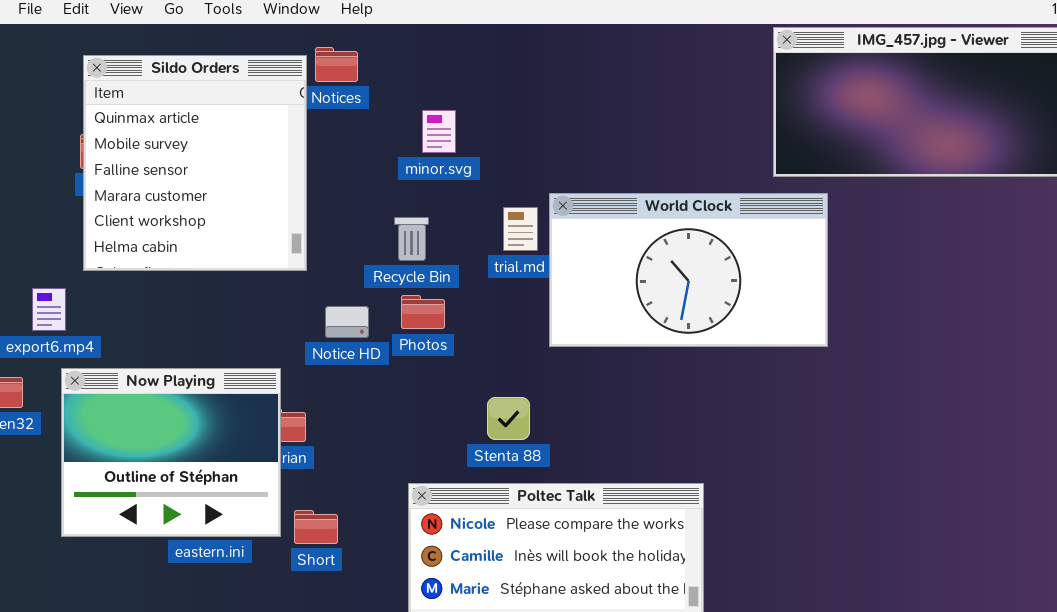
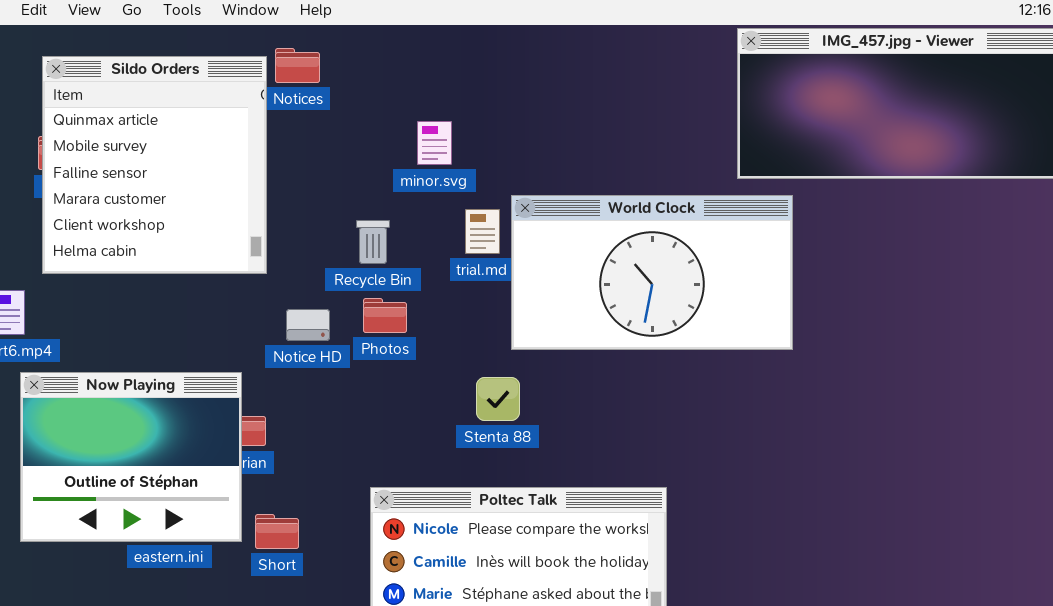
minor.svg: [422,110,456,153] -> [417,121,452,165], moved
Stenta 88: [487,397,530,440] -> [476,377,520,421], moved

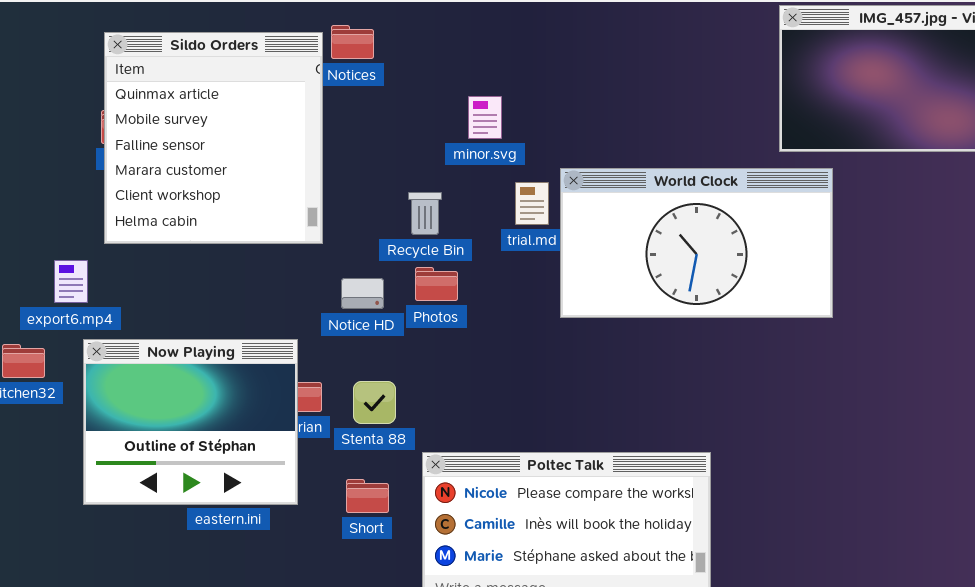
Stenta 88: [476,377,520,421] -> [353,381,396,424], moved
Short: [255,514,299,549] -> [346,479,389,513], moved

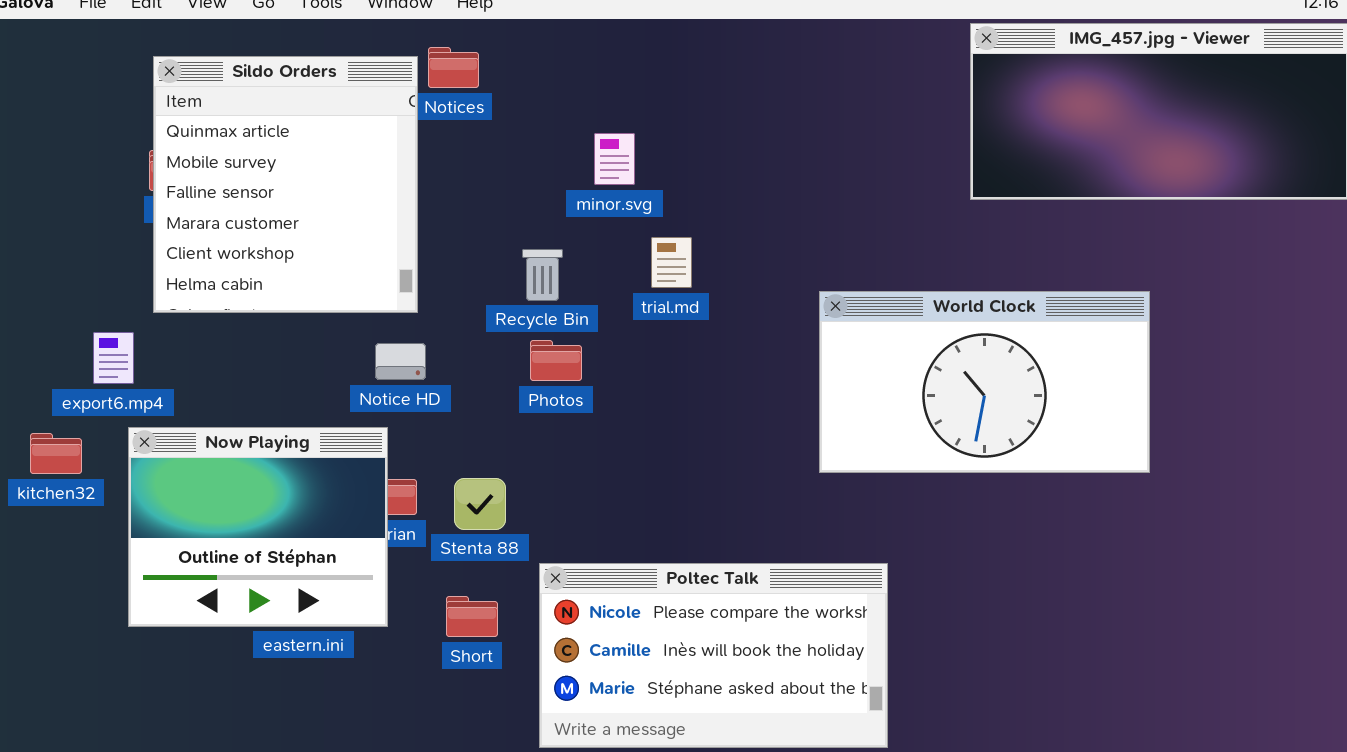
World Clock: [560,168,833,318] -> [819,291,1150,473], moved
Notice HD: [341,278,384,309] -> [375,343,426,380], moved

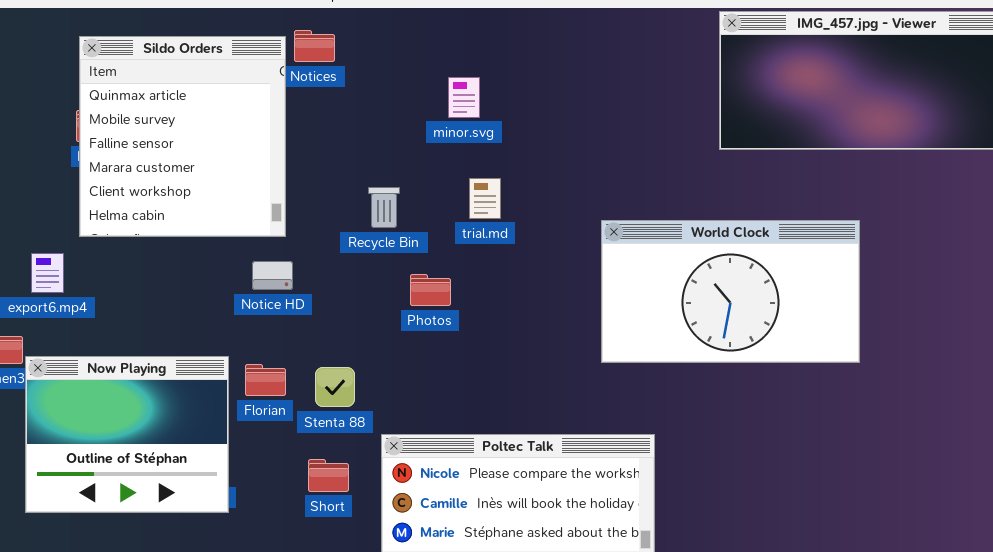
minor.svg: [594,133,635,185] -> [448,77,480,118], moved
Photos: [530,340,582,381] -> [410,274,451,306], moved
Now Playing: [128,427,388,627] -> [25,356,229,513], moved

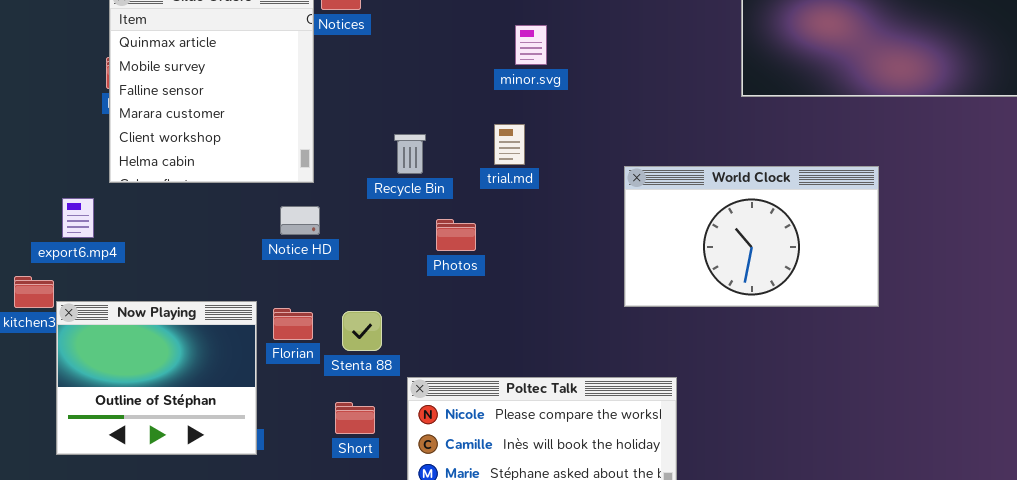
minor.svg: [448,77,480,118] -> [515,25,547,65], moved

